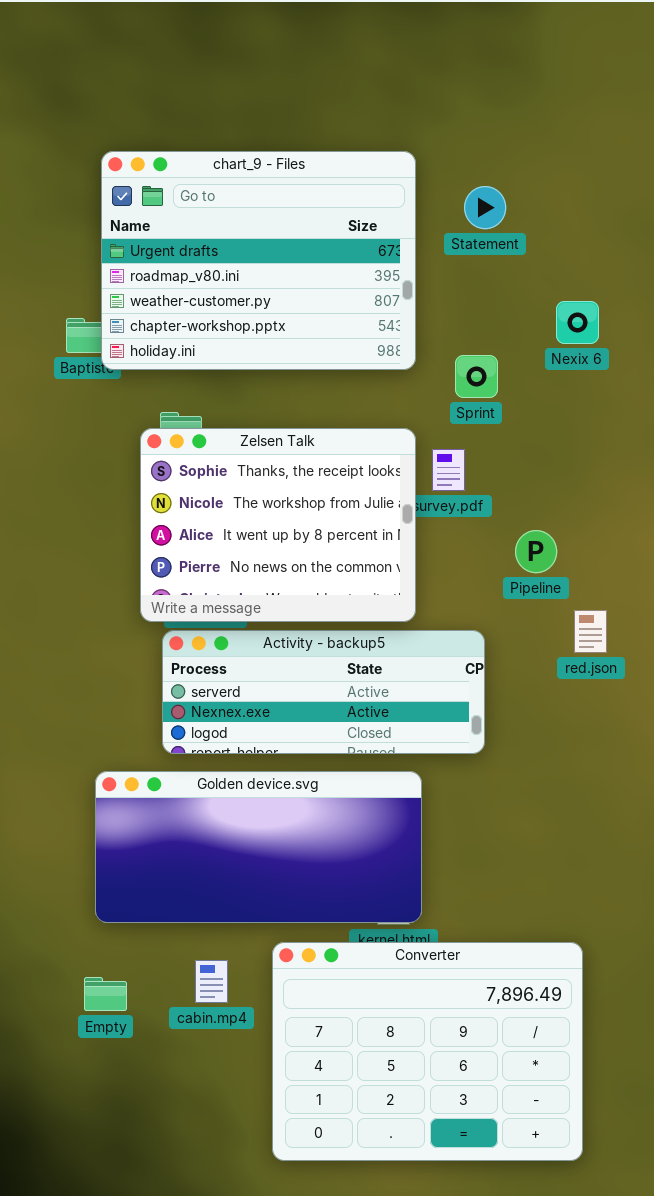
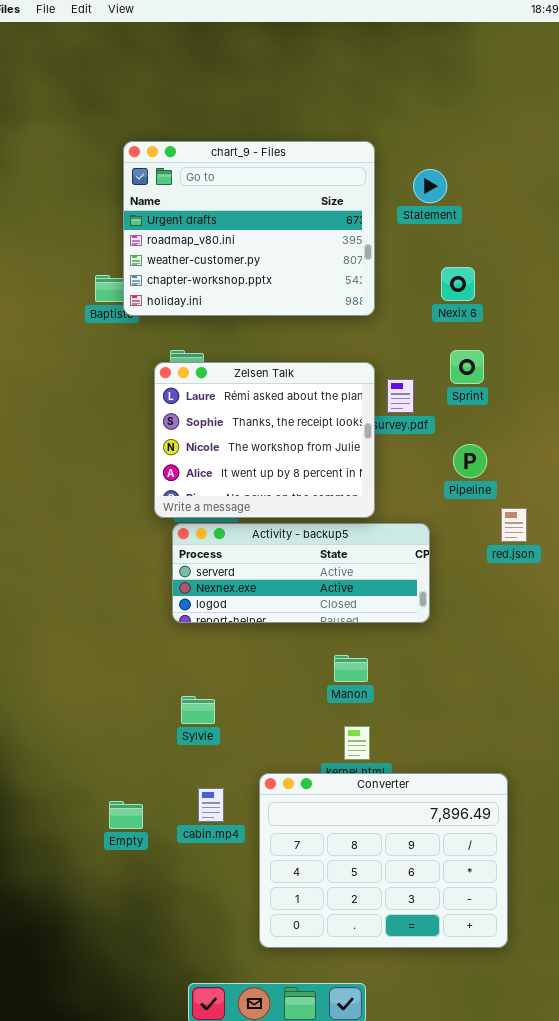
Nexix 6: [556,301,599,344] -> [441,267,475,301], moved
Sprint: [455,355,498,398] -> [450,350,484,384], moved
Zelsen Talk: [140,428,416,622] -> [154,362,375,518], scrolled up 1 row
Golden device.svg: [95,771,422,923] -> none, closed

